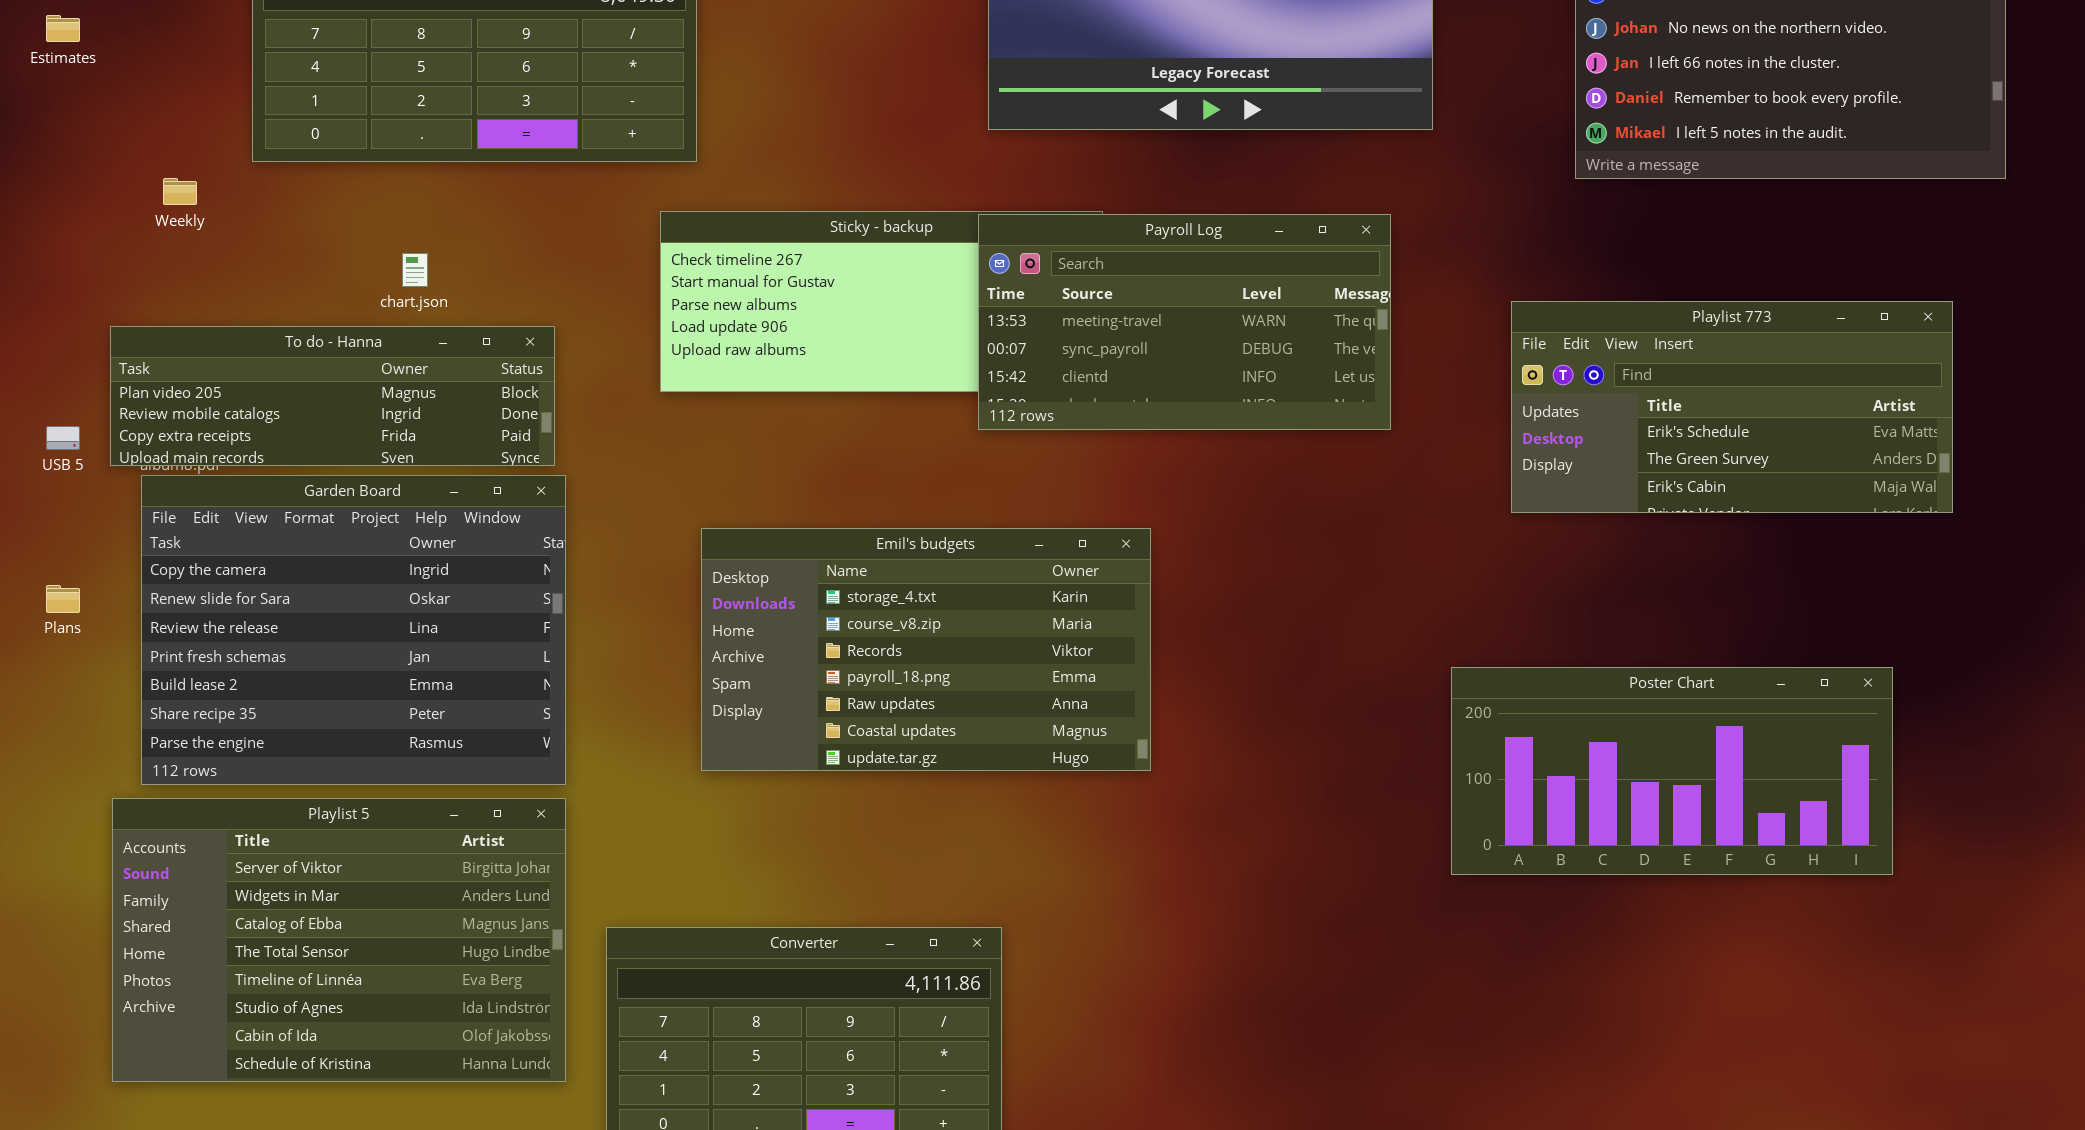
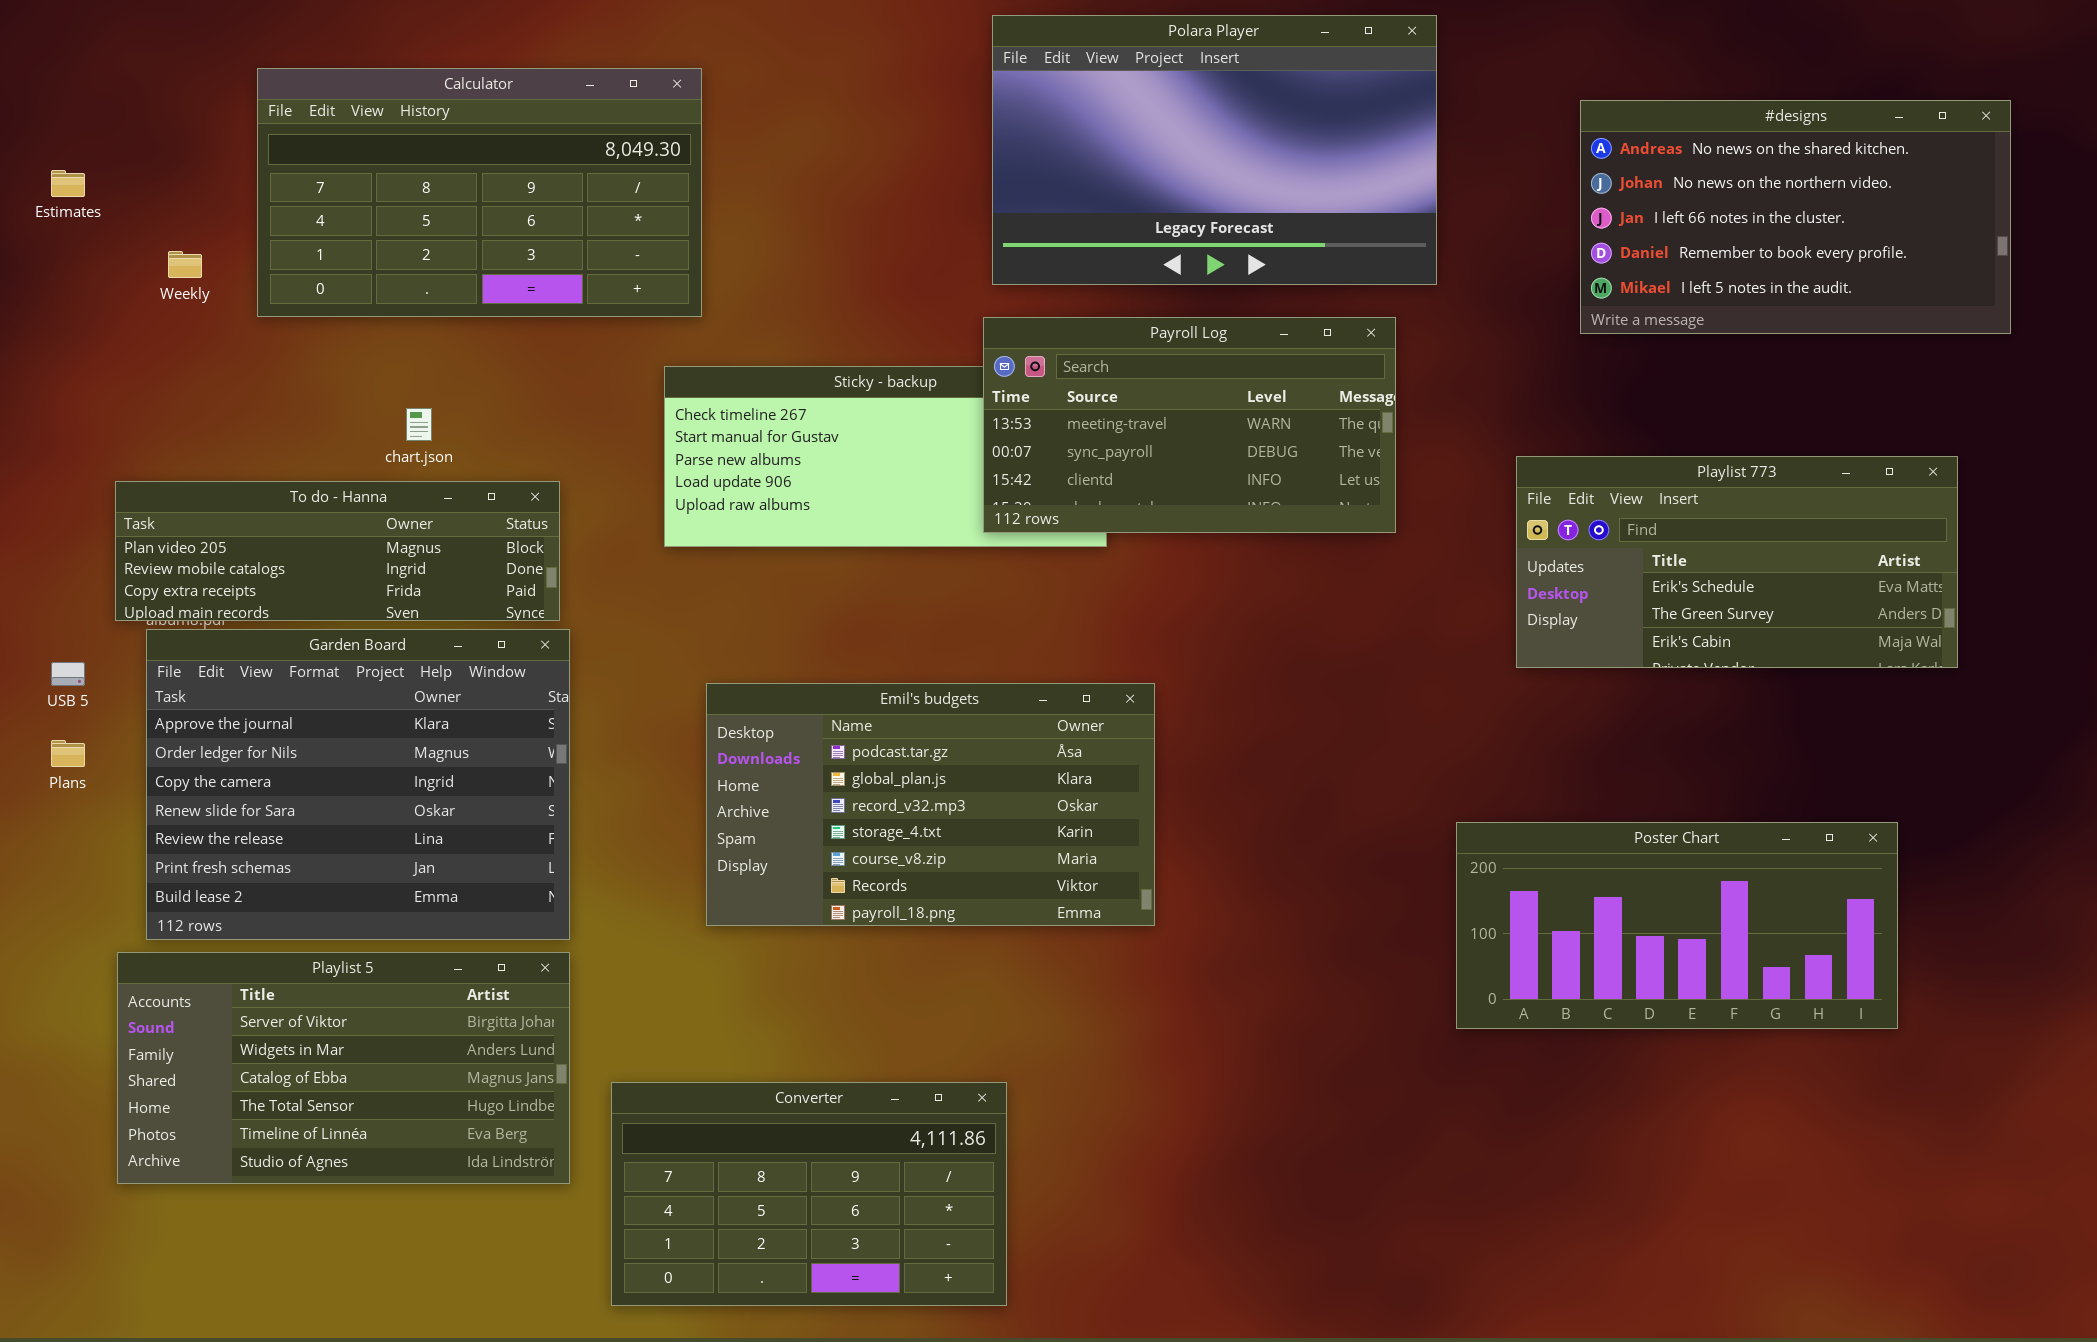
Weekly: [163,178,197,205] -> [168,251,202,278], moved
Payroll Log: [978,214,1391,430] -> [983,317,1396,533], moved
USB 5: [46,426,80,450] -> [51,662,85,686], moved
Garden Board: [141,475,566,785] -> [146,629,570,940], scrolled up 2 rows
Emil's budgets: [701,528,1151,771] -> [706,683,1155,926], scrolled up 3 rows
Playlist 5: [112,798,566,1082] -> [117,952,570,1184], resized

